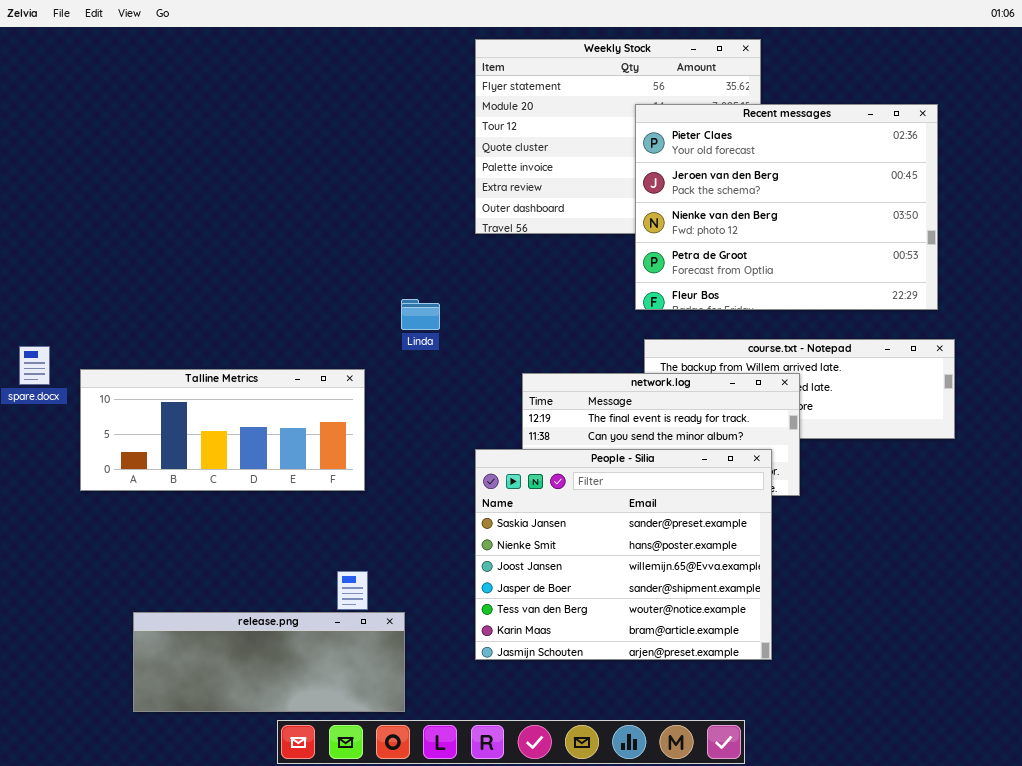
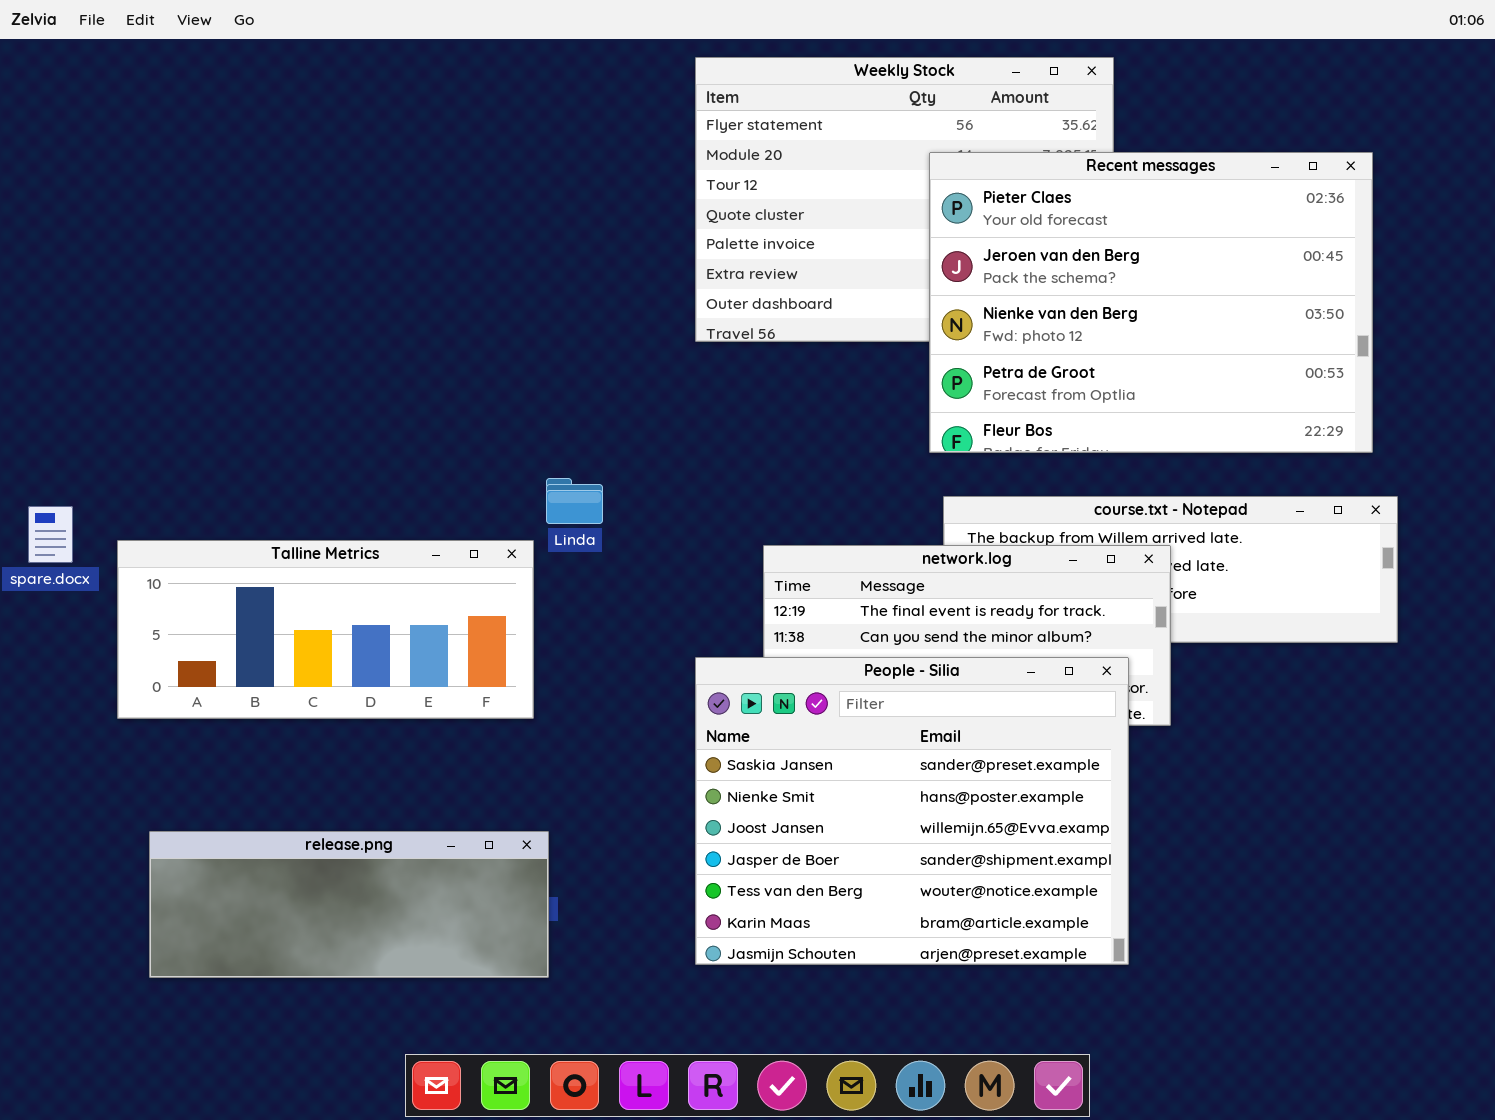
Linda: [401,299,440,330] -> [546,478,603,524], moved
release.png: [133,612,405,712] -> [149,831,549,978], moved

